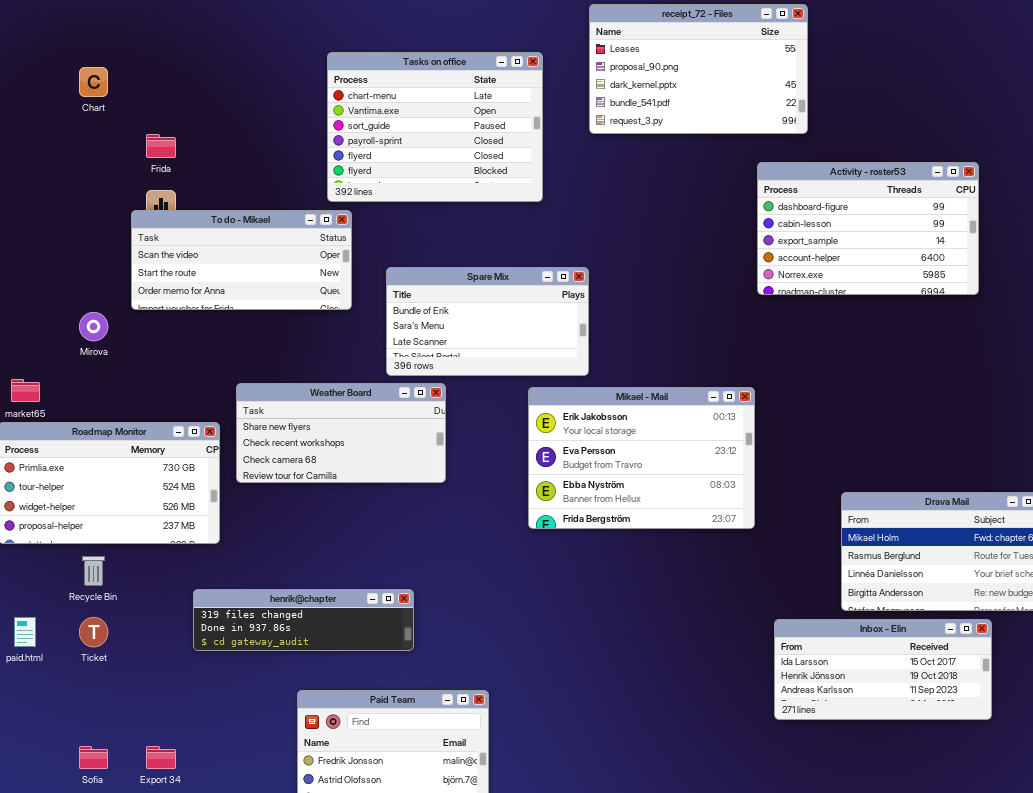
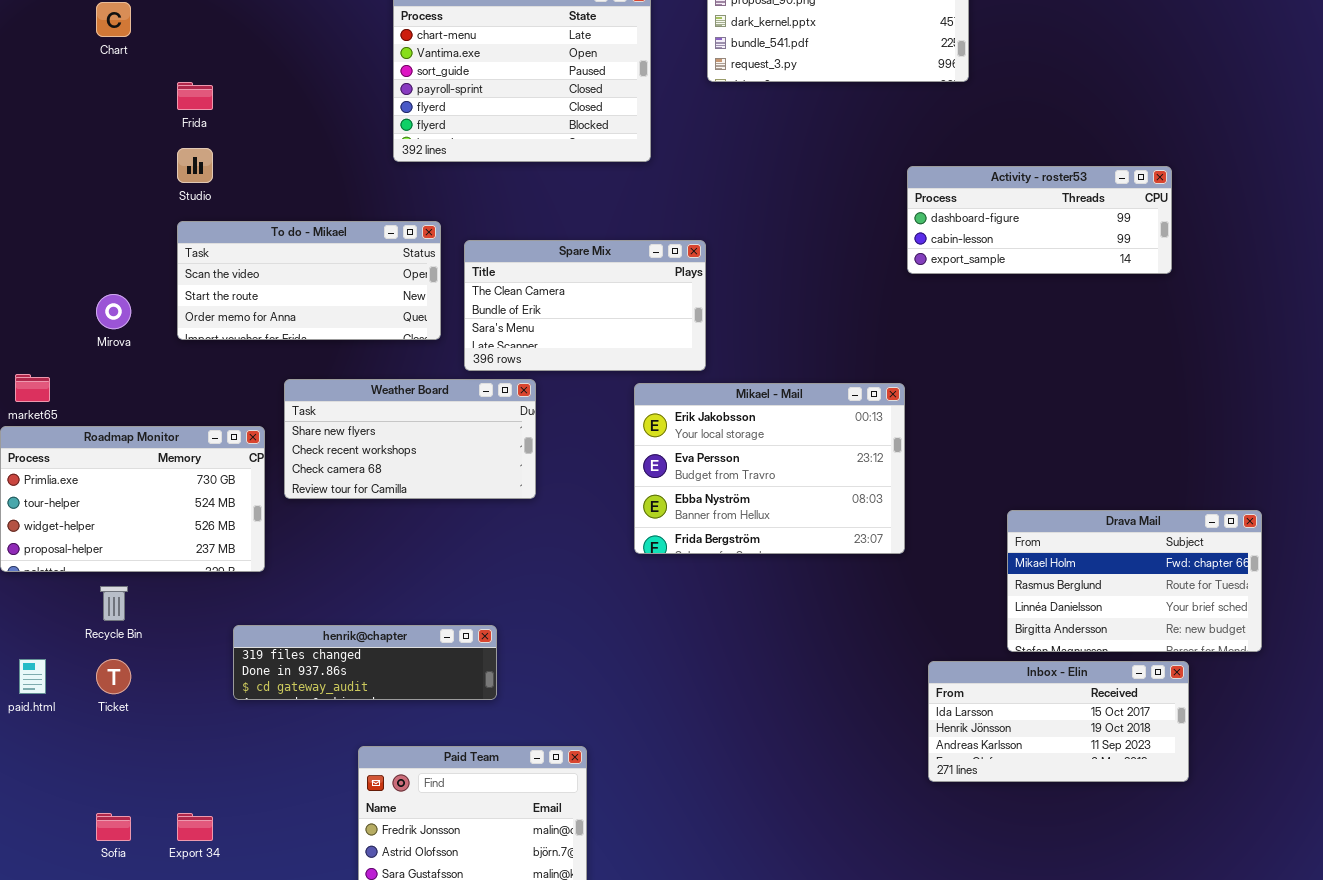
Activity - roster53: [757,162,979,295] -> [907,166,1172,274], resized
To do - Mikael: [131,210,352,310] -> [177,221,441,340], moved
Spare Mix: [386,267,589,376] -> [464,240,706,371], scrolled up 1 row

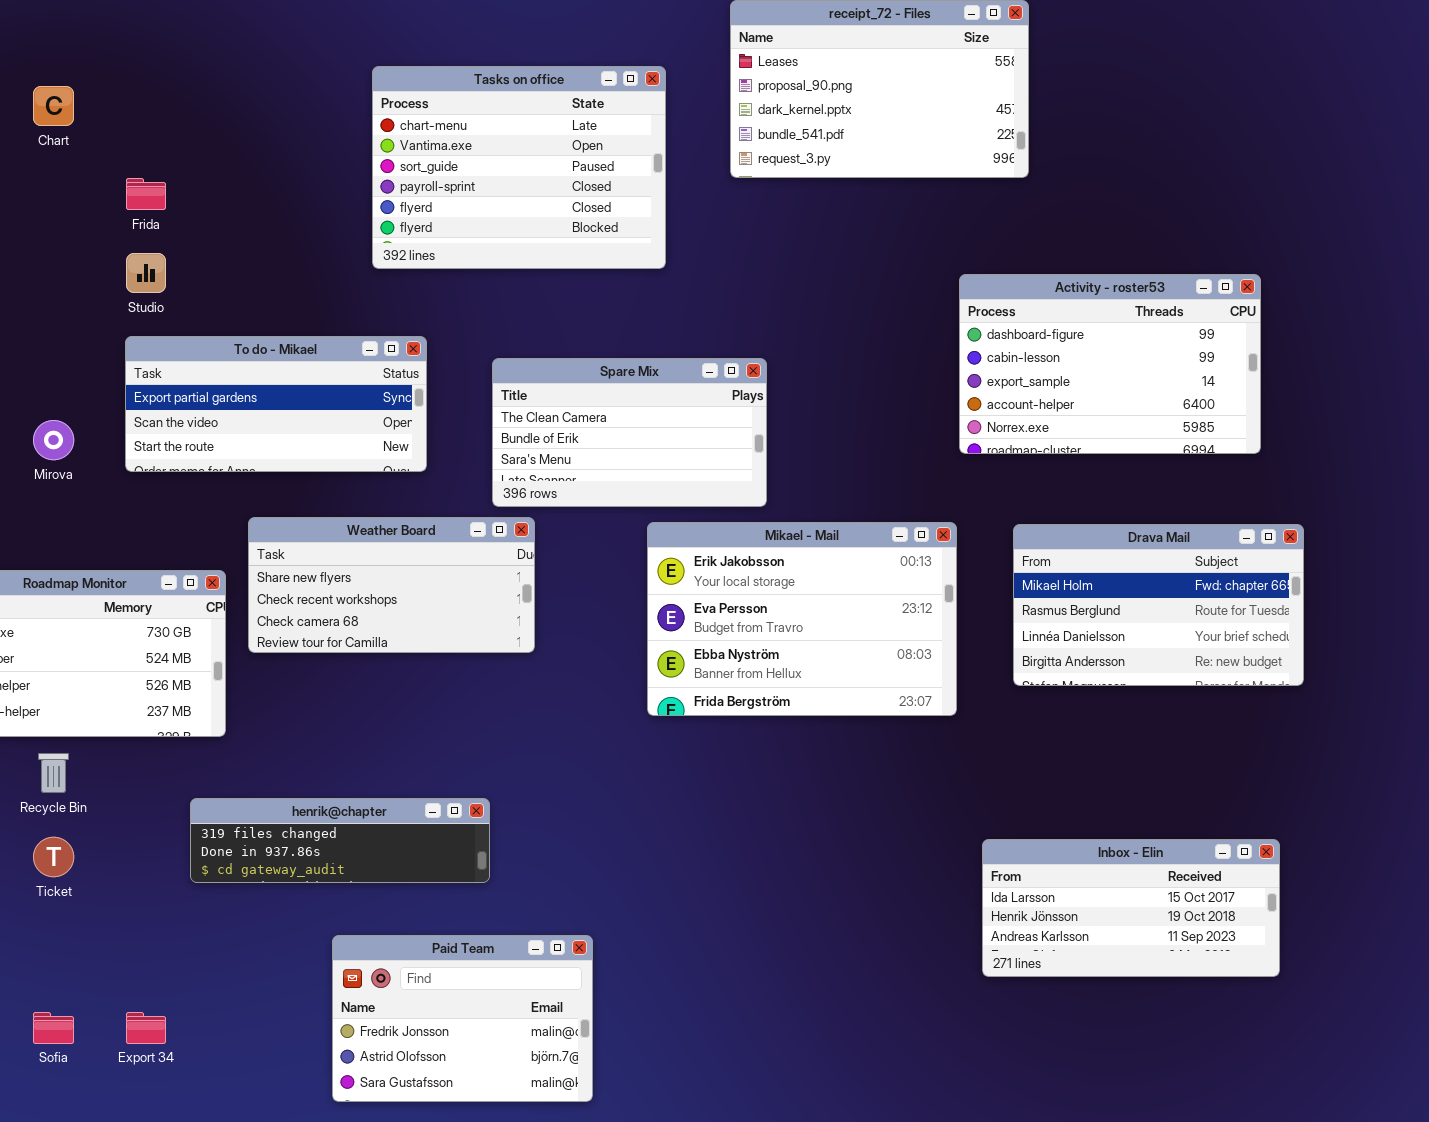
Activity - roster53: [907,166,1172,274] -> [959,274,1261,454], resized
To do - Mikael: [177,221,441,340] -> [125,336,427,472], scrolled up 1 row
Spare Mix: [464,240,706,371] -> [492,358,767,507], moved
Drava Mail: [1007,510,1262,652] -> [1013,524,1304,686], moved

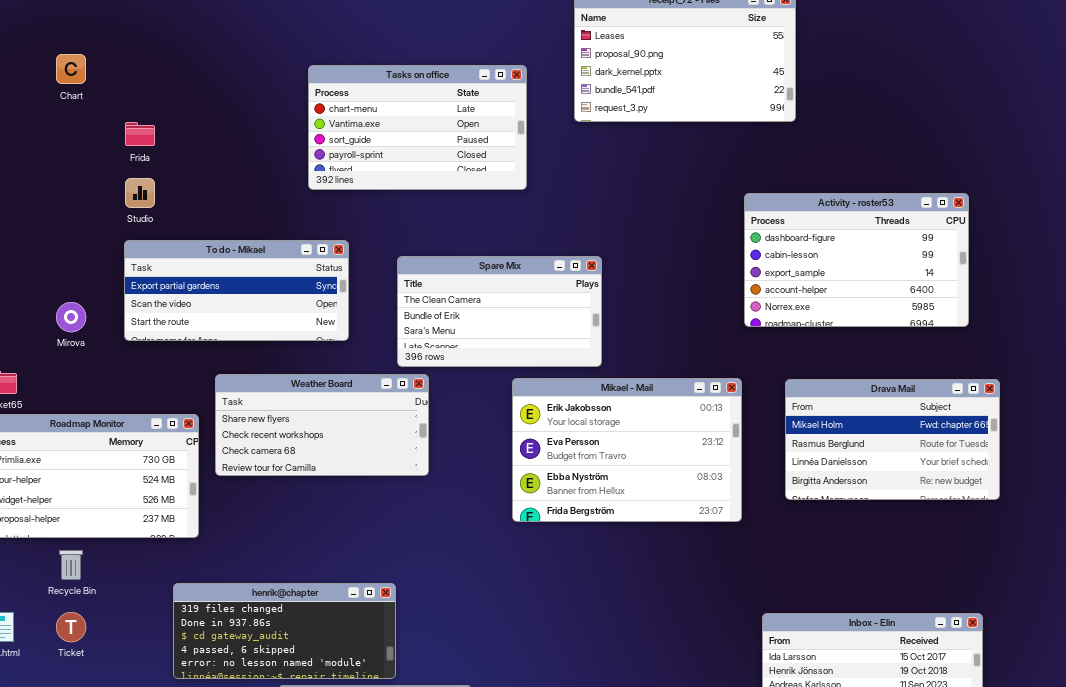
Tasks on office: [372,66,666,269] -> [308,65,527,190], resized
henrik@chapter: [190,798,490,883] -> [173,583,396,679], resized

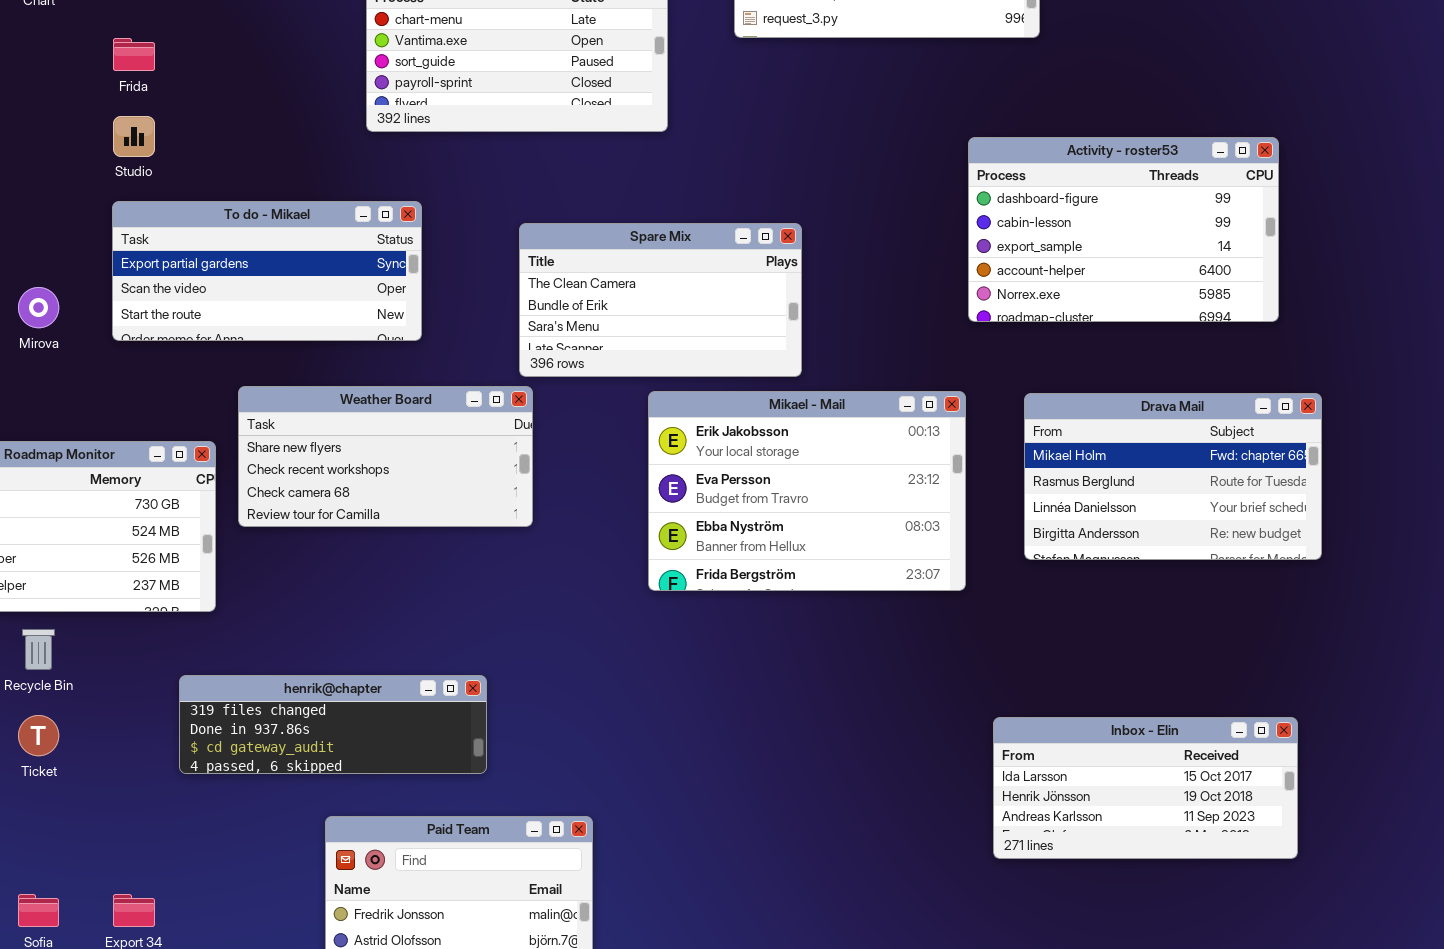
Spare Mix: [397,256,602,367] -> [519,223,802,377], moved
henrik@chapter: [173,583,396,679] -> [179,675,487,774], resized

